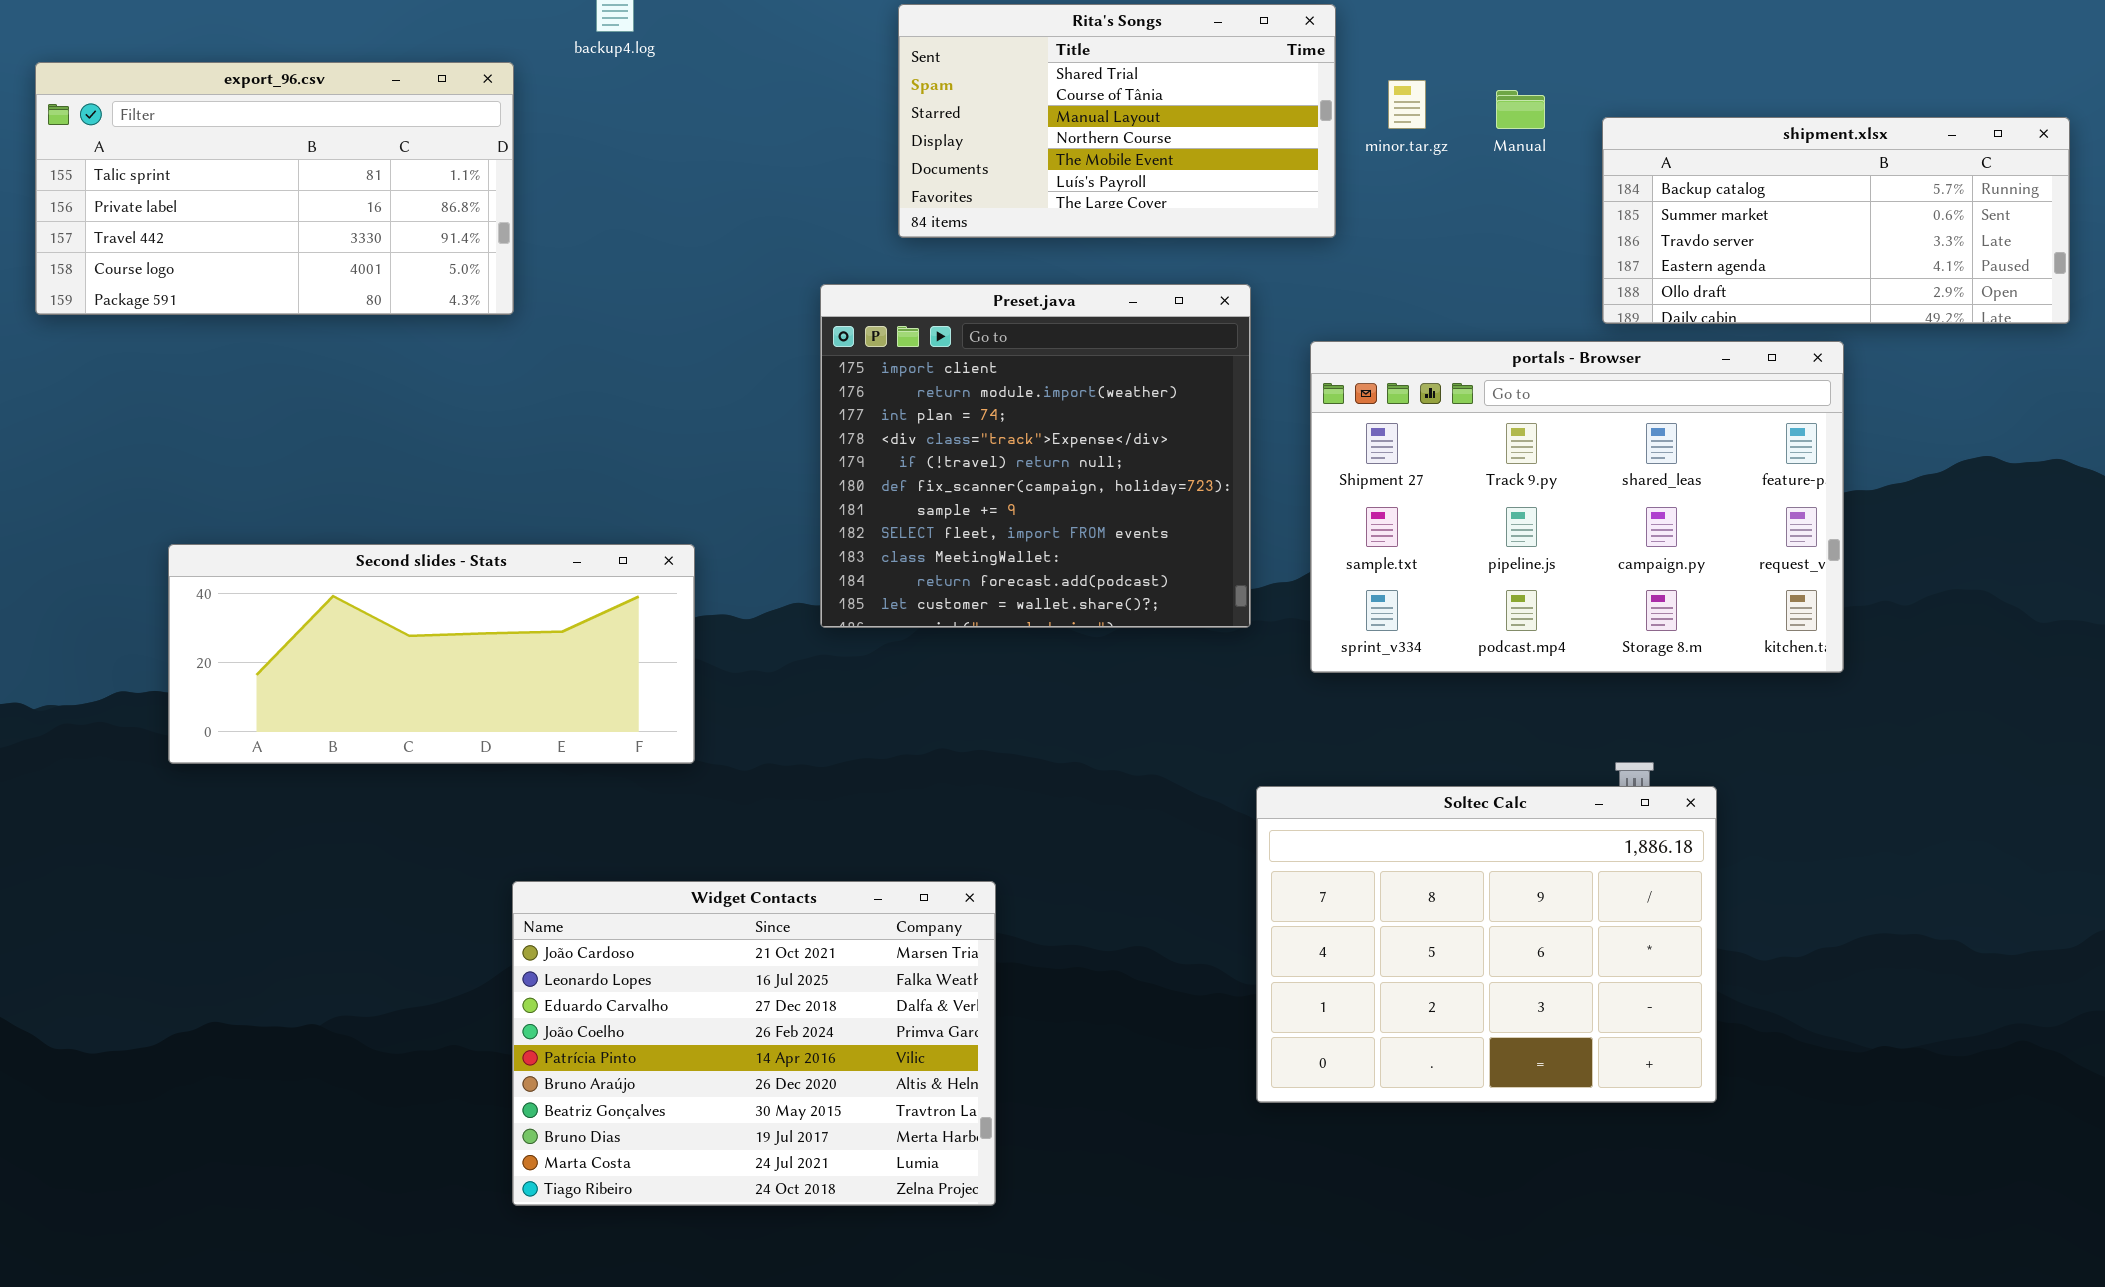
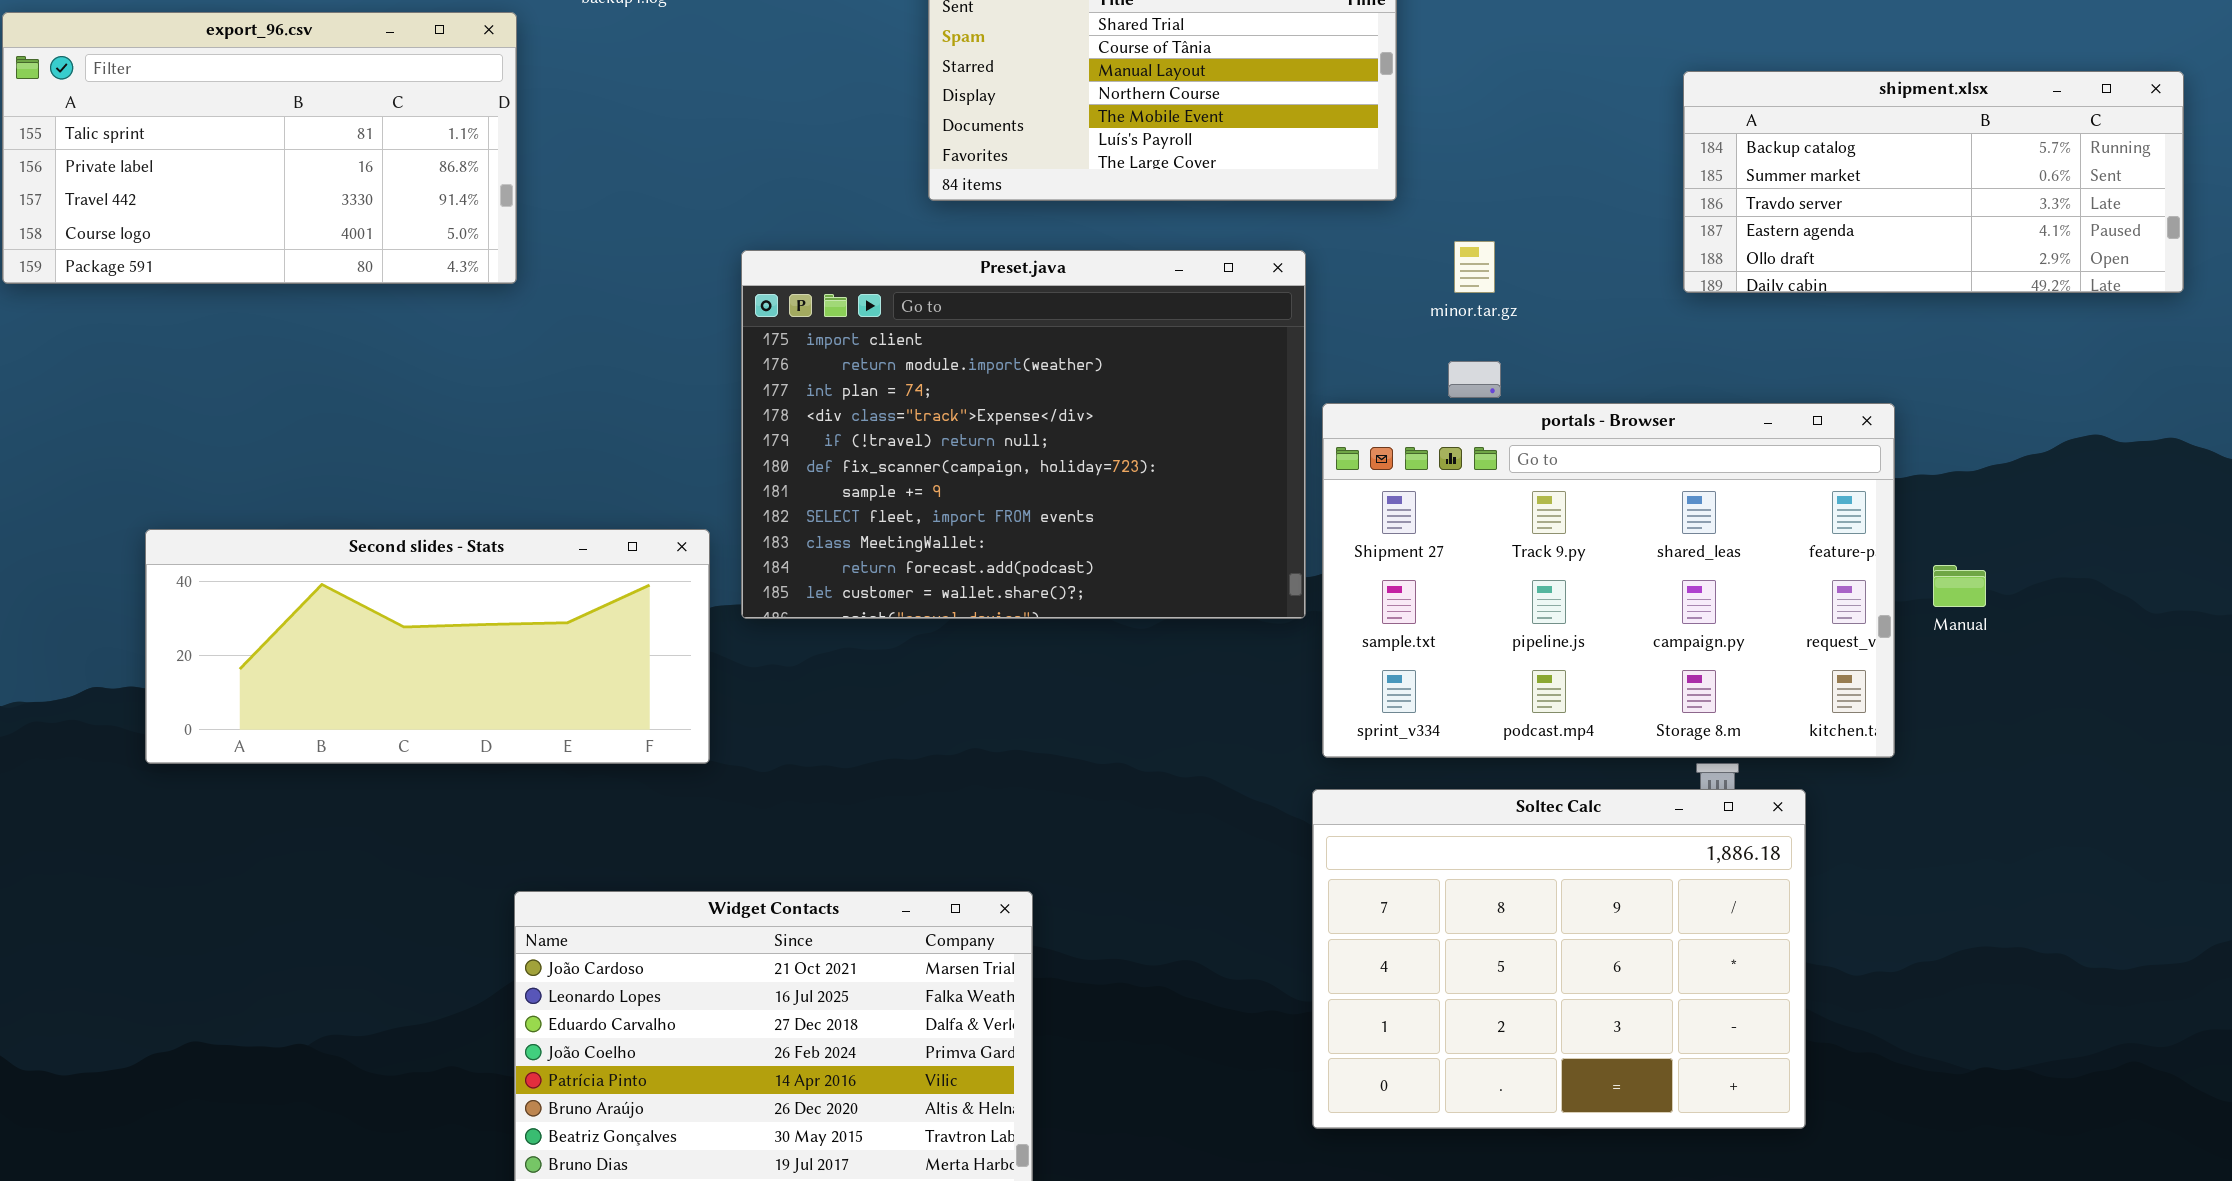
minor.tar.gz: [1388,80,1426,129] -> [1454,241,1495,293], moved
Manual: [1496,90,1545,129] -> [1933,565,1986,607], moved
Preset.java: [820,284,1251,628] -> [741,250,1306,619], resized
portals - Browser: [1310,341,1844,673] -> [1322,403,1895,758], moved

